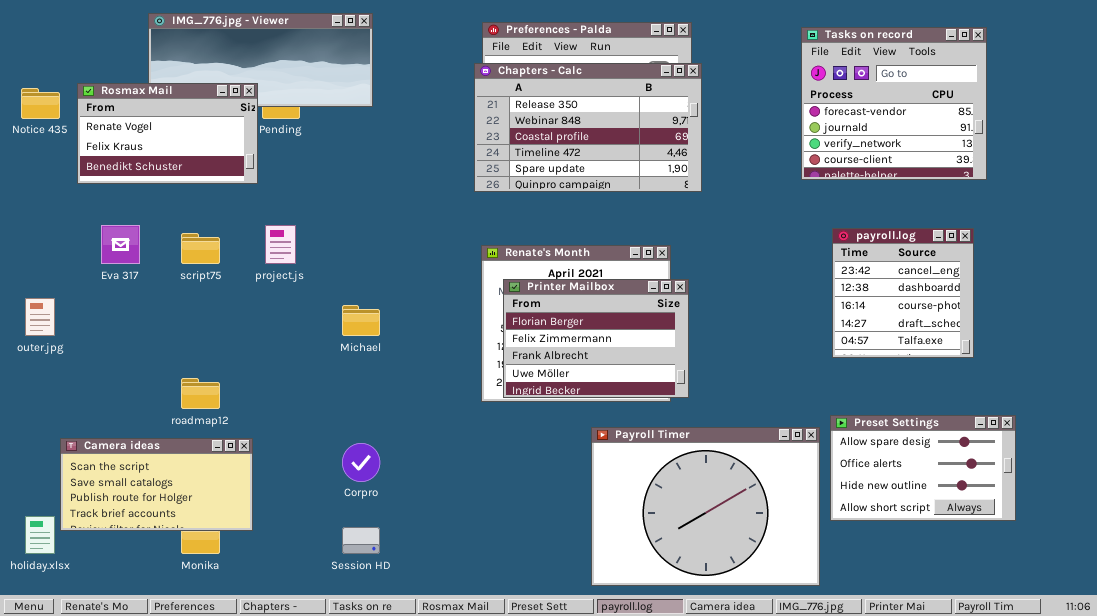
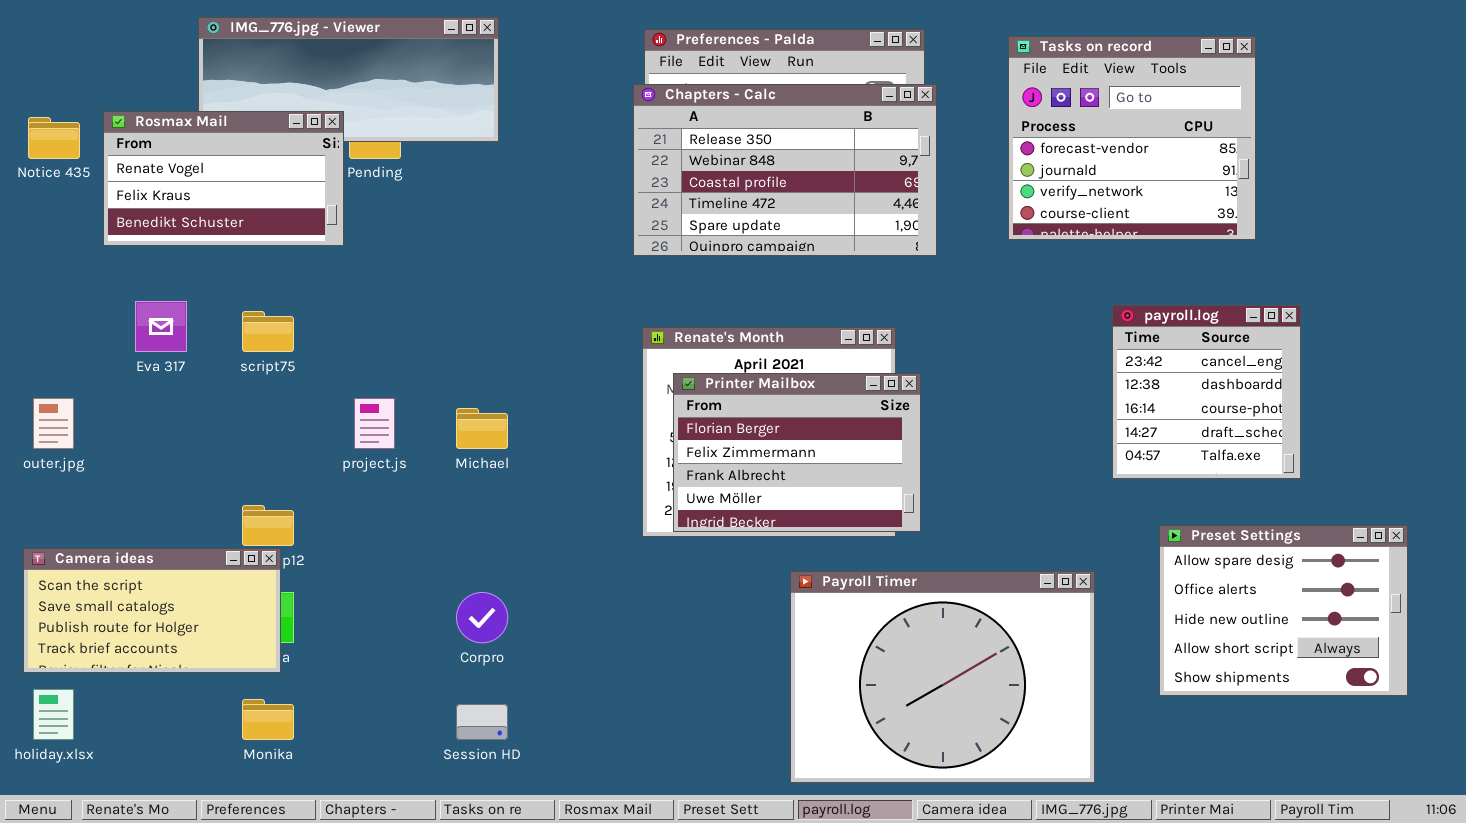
Tasks on record: [801,27,987,180] -> [1008,36,1256,240], moved
project.js: [265,225,296,264] -> [354,398,395,449], moved
Preset Settings: [830,415,1016,521] -> [1159,525,1408,696], moved, resized
Camera ideas: [60,438,253,531] -> [23,548,281,673], moved

